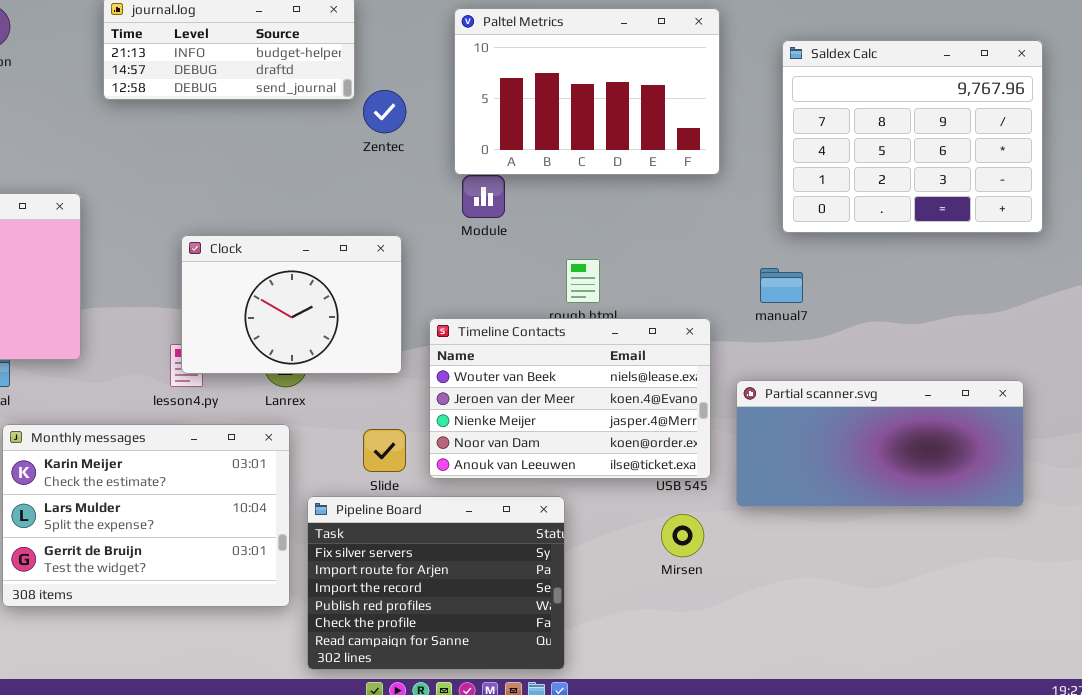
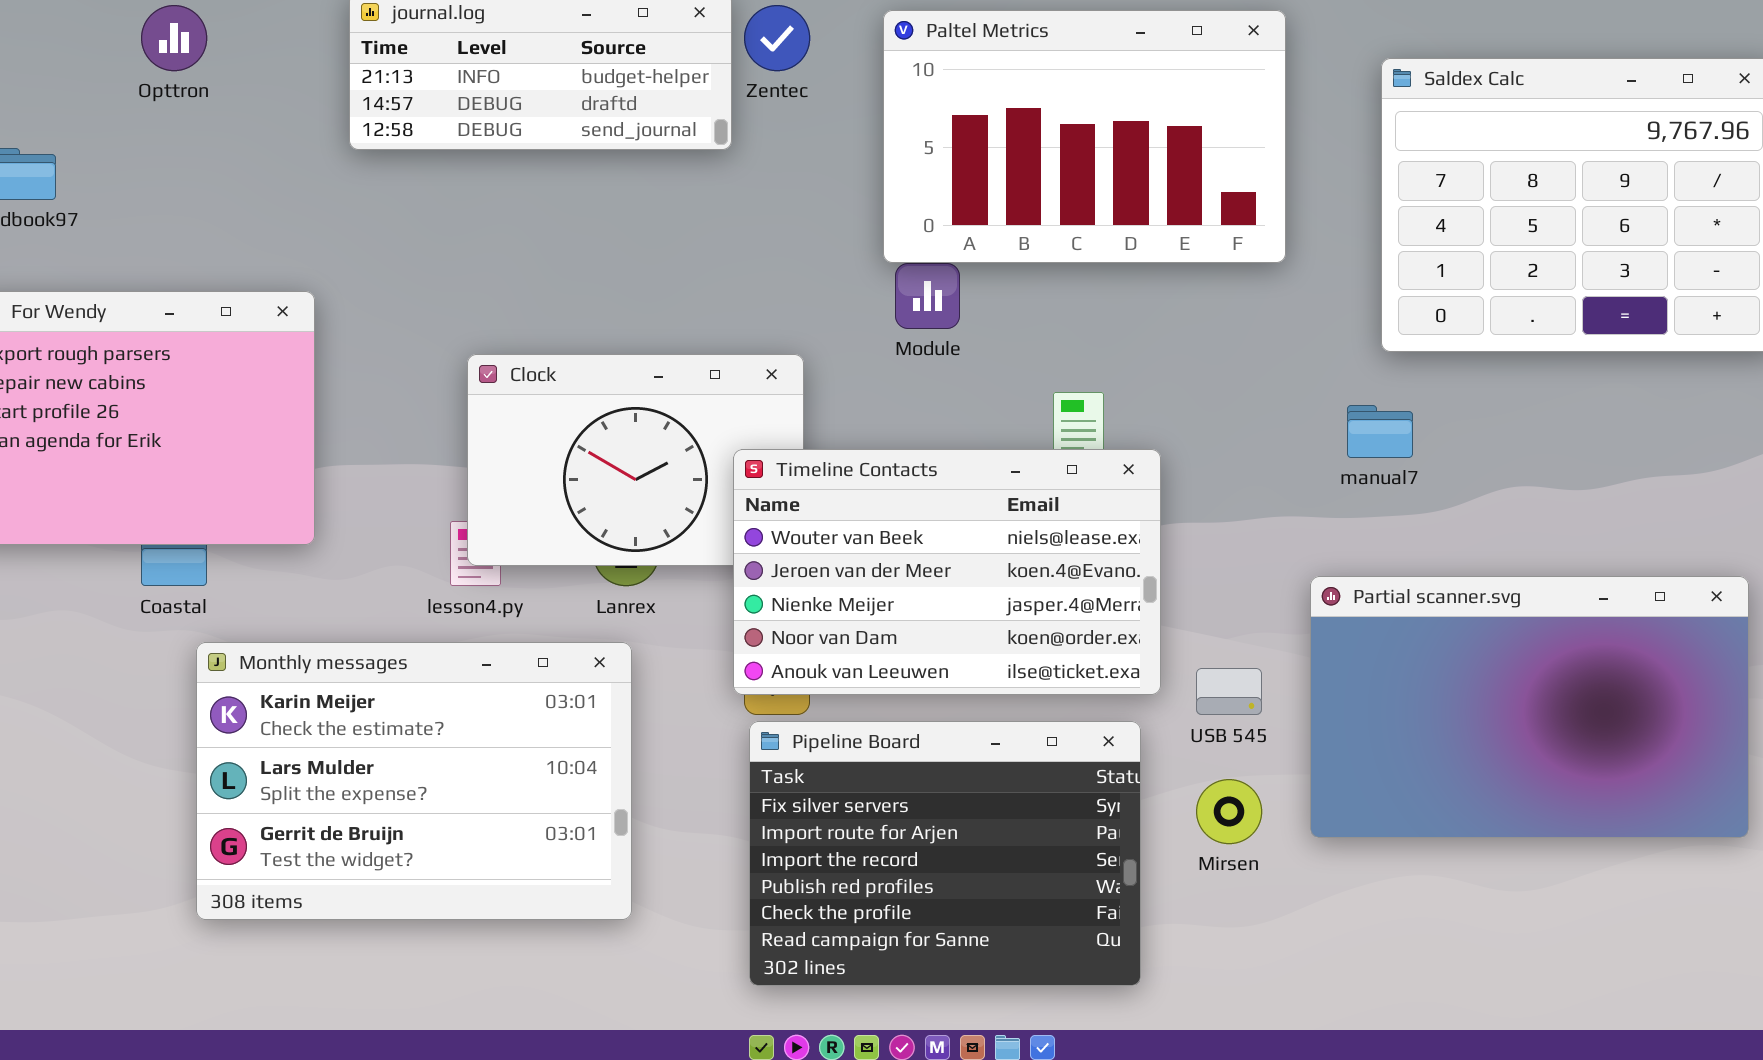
Zentec: [363,90,406,133] -> [744,5,810,71], moved
Timeline Contacts: [429,318,711,479] -> [733,449,1161,695], moved
Partial scanner.svg: [736,380,1024,507] -> [1310,576,1749,838], resized
Pipeline Board: [307,496,565,670] -> [749,721,1141,986], moved

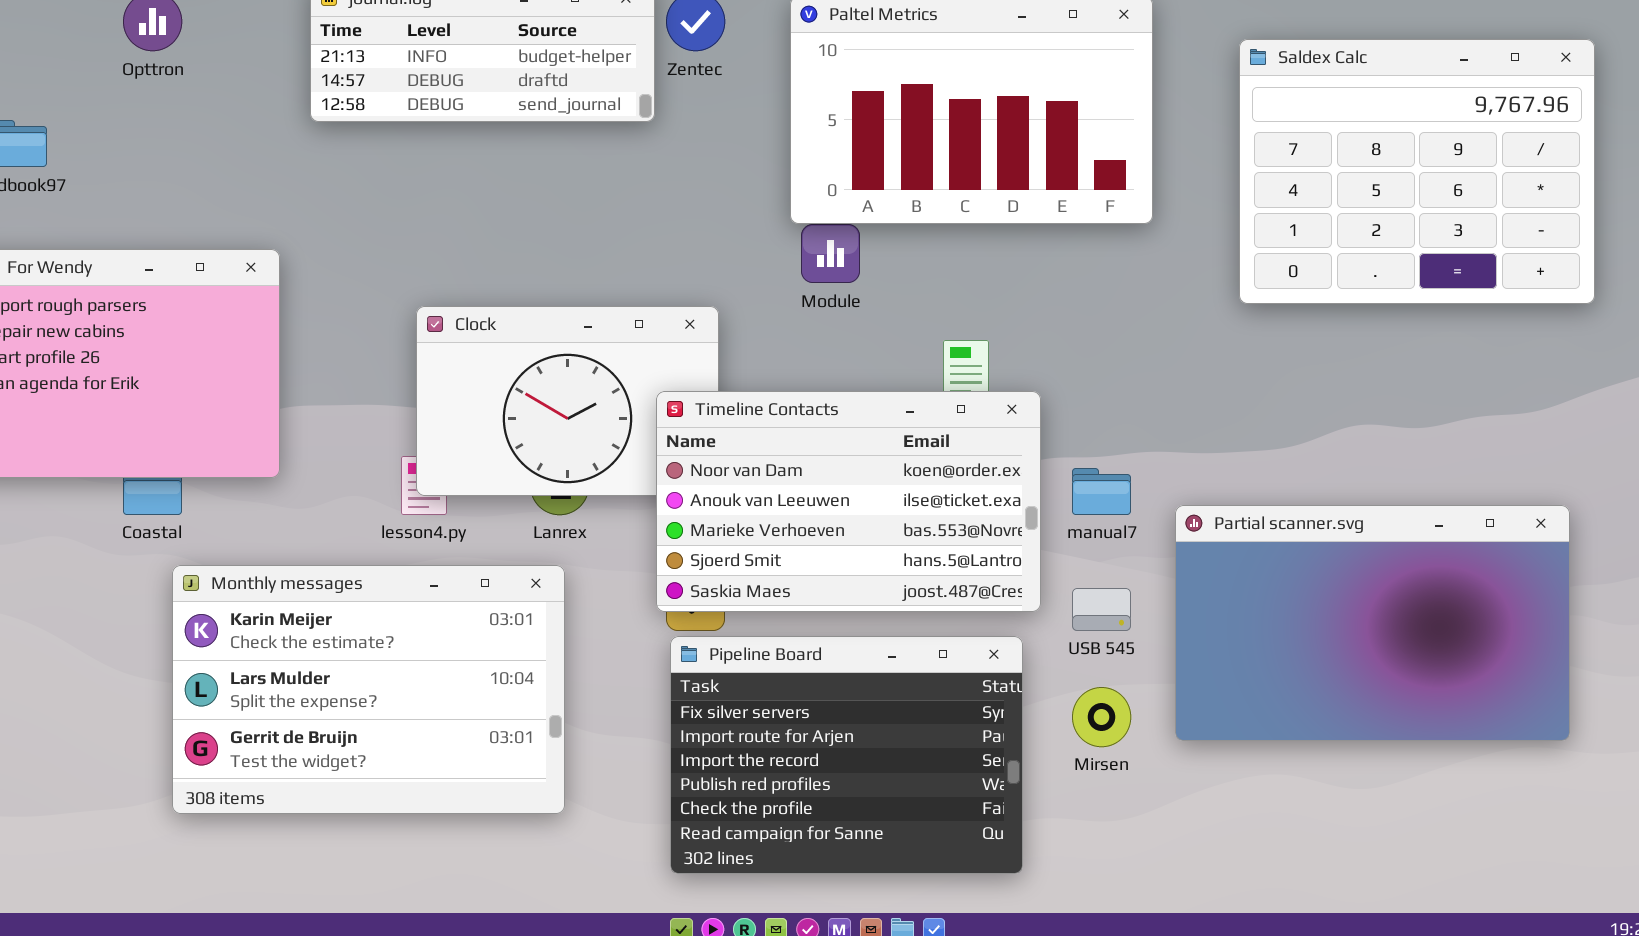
manual7: [1347,405,1413,458] -> [1072,468,1131,515], moved
Timeline Contacts: [733,449,1161,695] -> [656,391,1041,612], scrolled down 3 rows

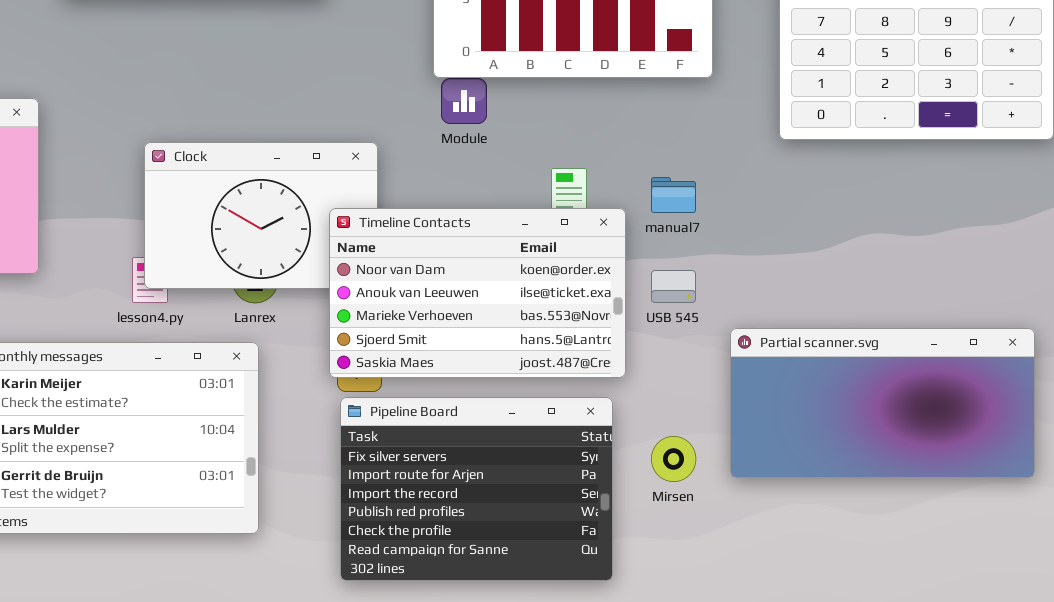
manual7: [1072,468,1131,515] -> [651,177,696,213], moved
Partial scanner.svg: [1175,505,1570,741] -> [730,328,1035,478], resized
USB 545: [1072,588,1131,631] -> [651,270,696,303], moved

